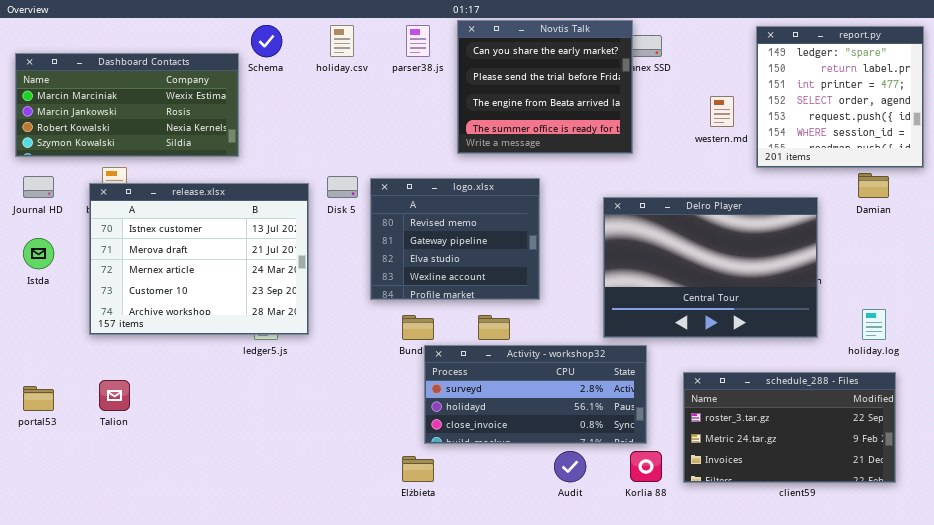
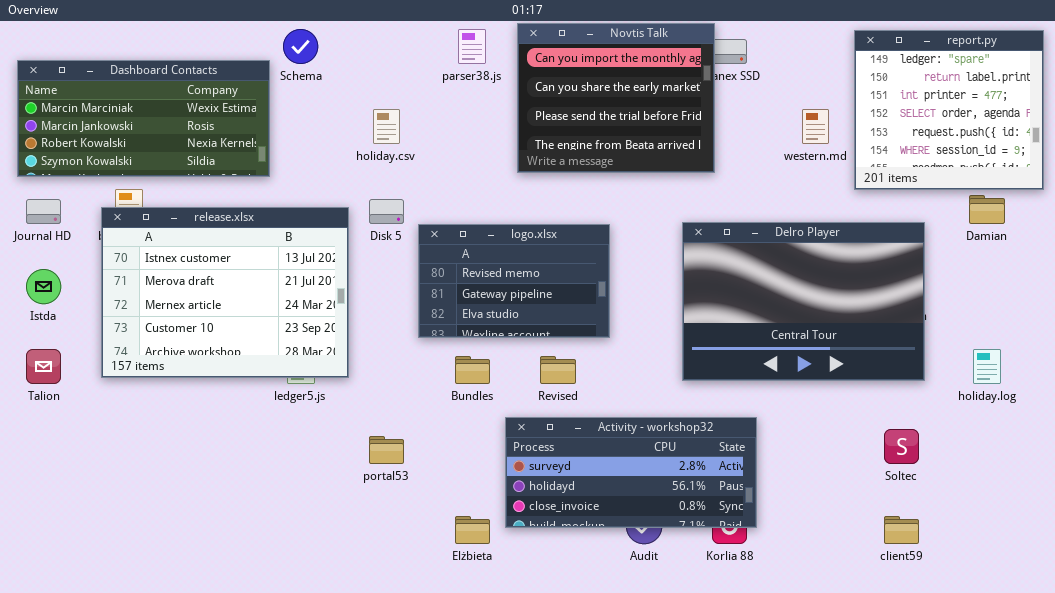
Novtis Talk: [457,20,633,154] -> [517,23,715,173], scrolled up 1 row
holiday.csv: [330,25,354,57] -> [373,109,400,144], moved
logo.xlsx: [370,178,540,300] -> [418,224,610,338], resized
Activity - workshop32: [424,345,647,444] -> [505,417,757,528], moved
schedule_288 - Files: [683,372,896,483] -> none, closed
Talion: [99,380,130,411] -> [26,349,61,384], moved
portal53: [23,386,54,411] -> [369,436,404,464], moved

